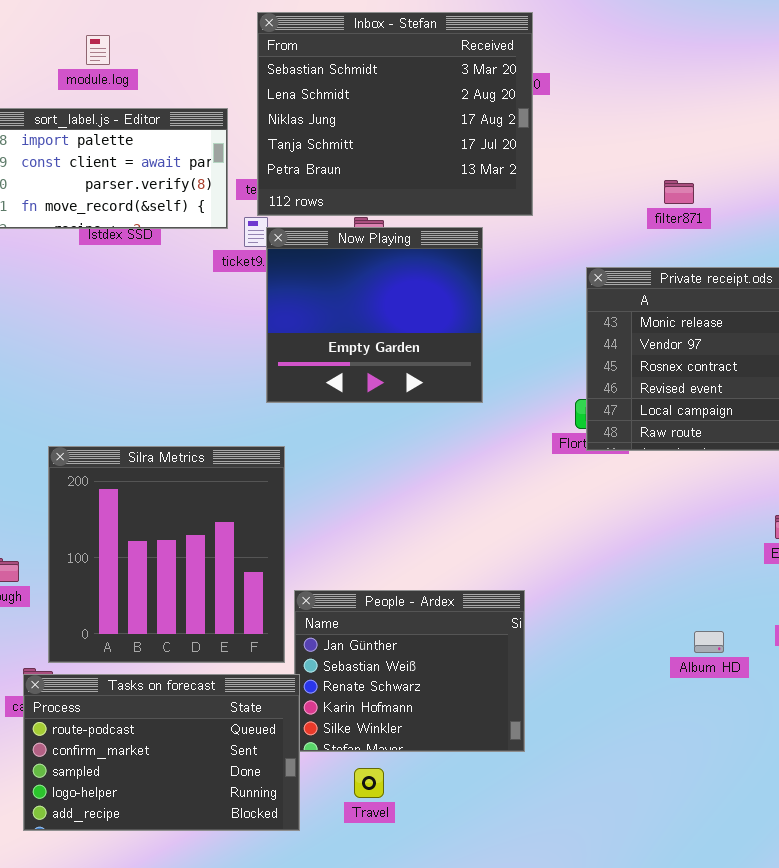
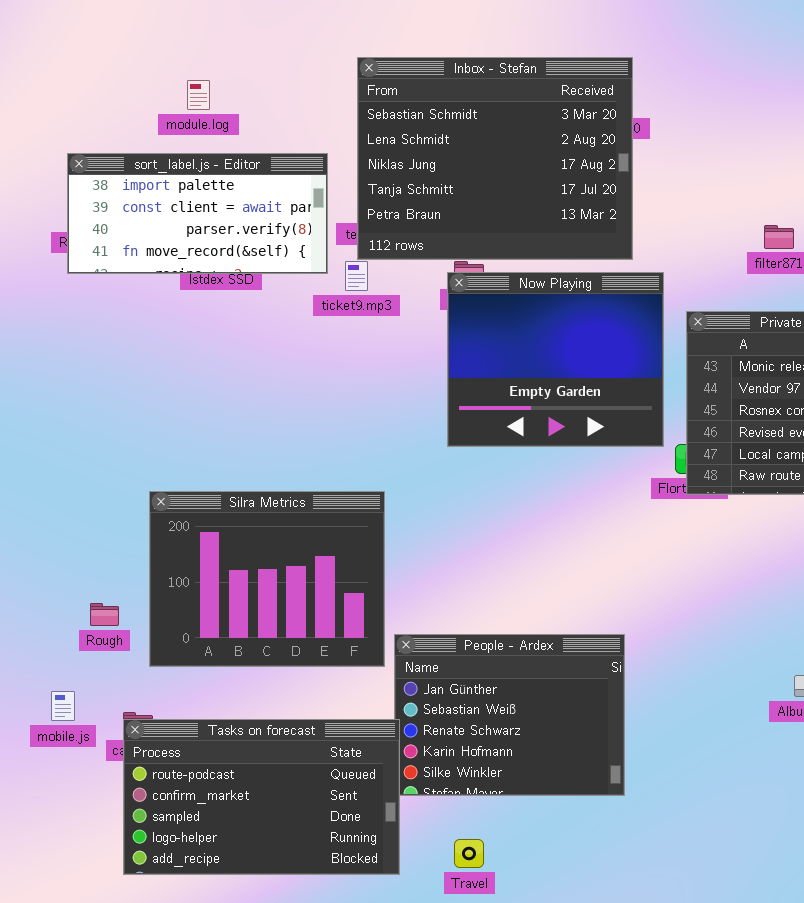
Now Playing: [266,227,483,403] -> [447,272,664,447], moved
Silra Metrics: [48,446,285,663] -> [149,491,385,667], resized
Travel: [354,768,384,798] -> [454,839,484,868], moved

